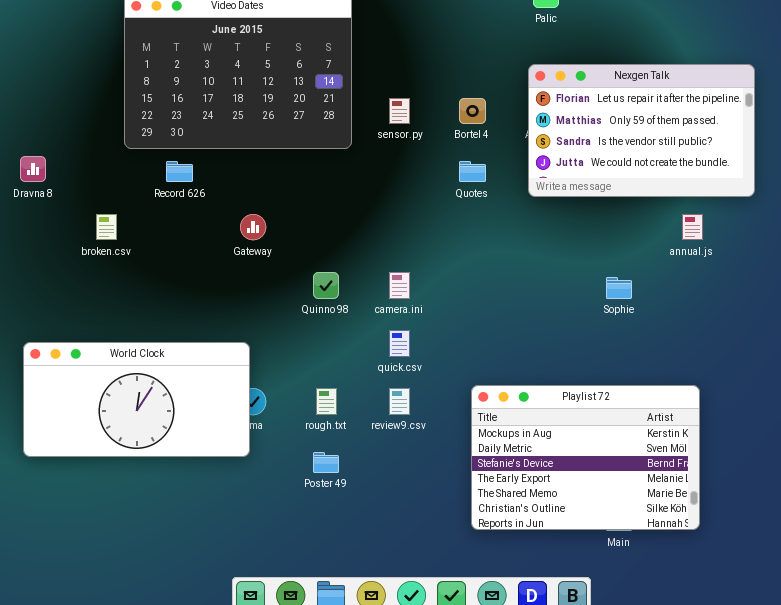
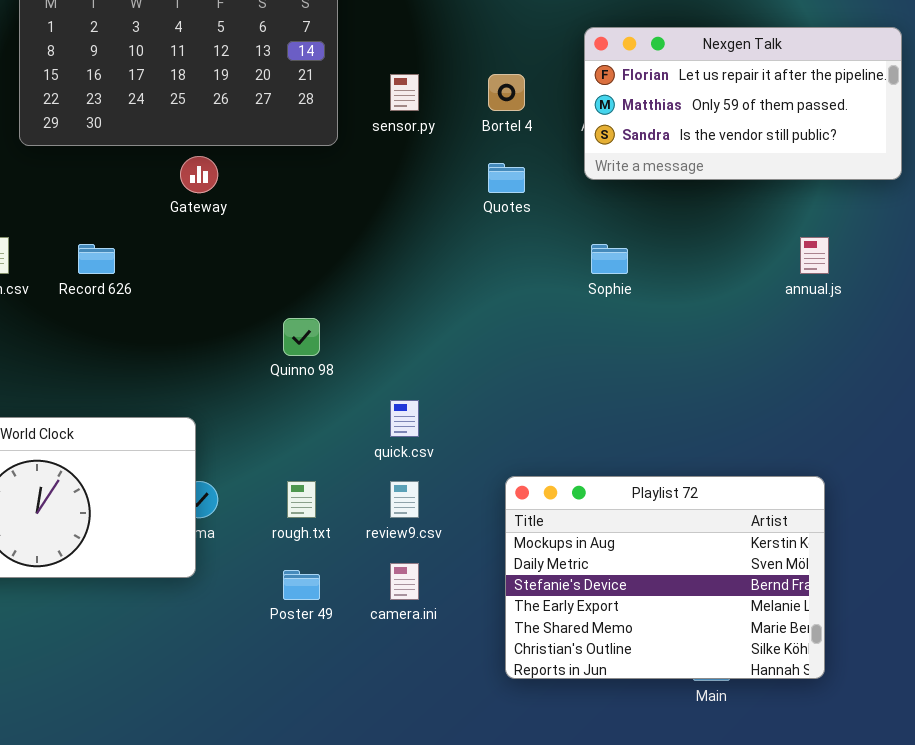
Nexgen Talk: [528,64,755,197] -> [584,27,902,180], resized
Record 626: [166,161,193,182] -> [78,244,115,274], moved
Gateway: [240,214,266,240] -> [180,156,218,193], moved
camera.ini: [389,272,410,299] -> [390,563,419,600], moved
Sophie: [606,277,632,299] -> [591,244,628,274], moved

